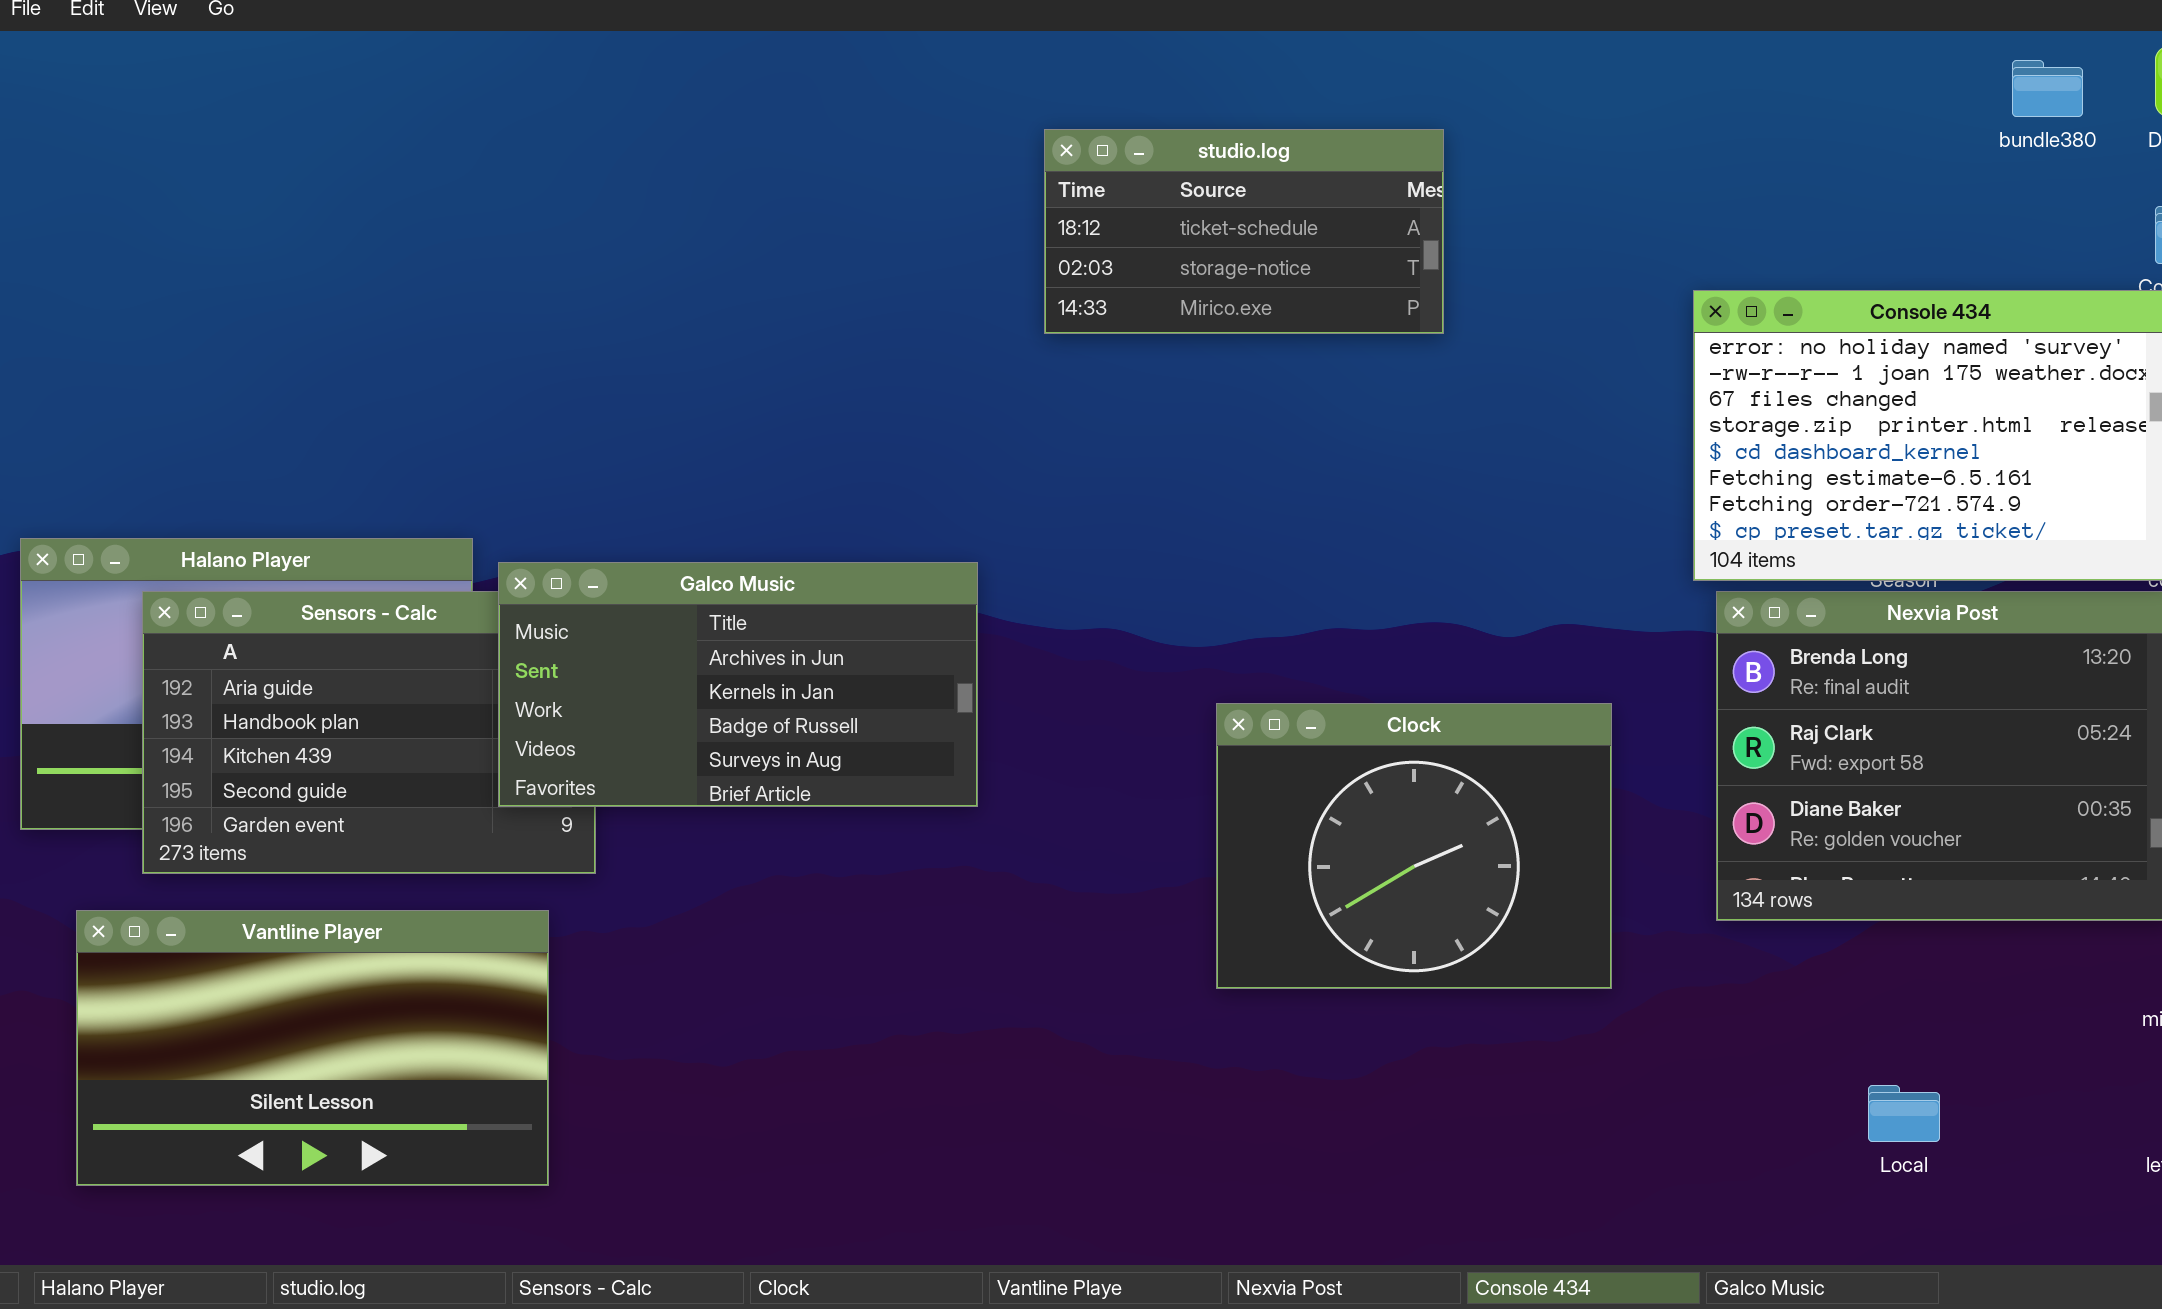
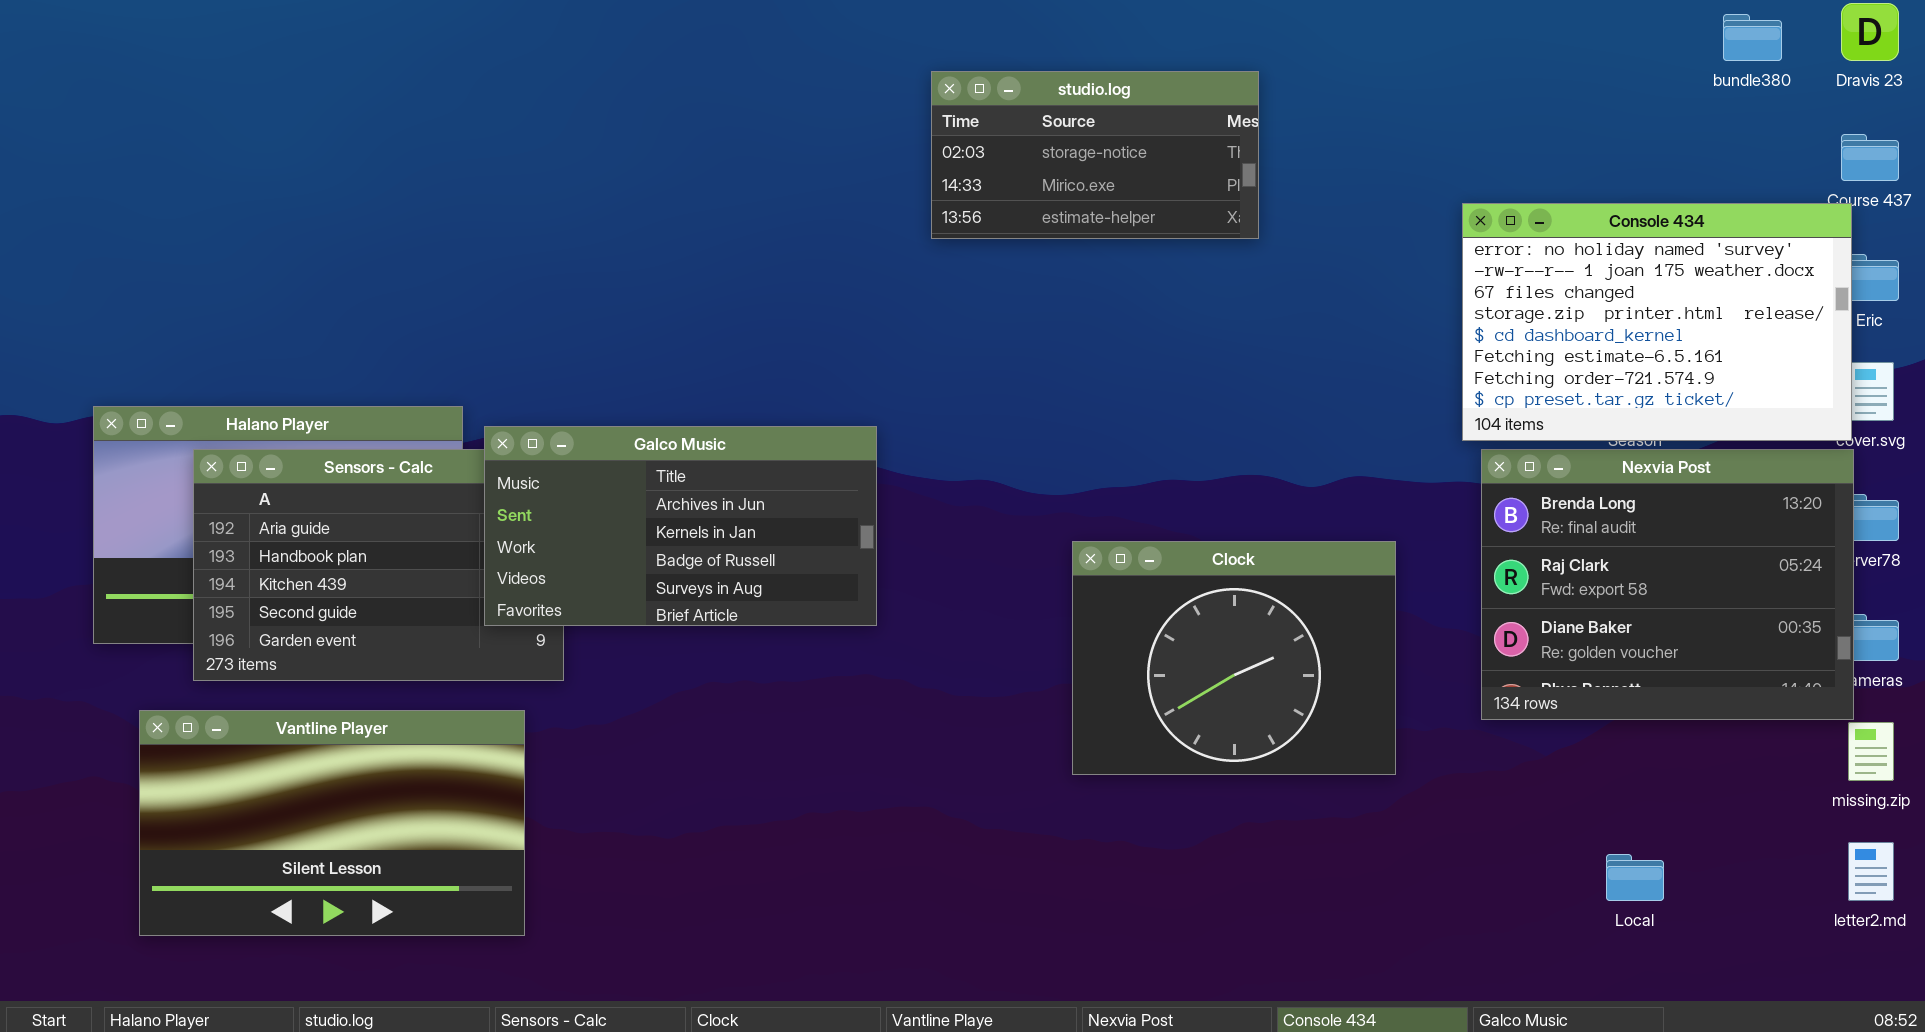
studio.log: [1044,129,1444,334] -> [931,71,1259,239], scrolled down 1 row

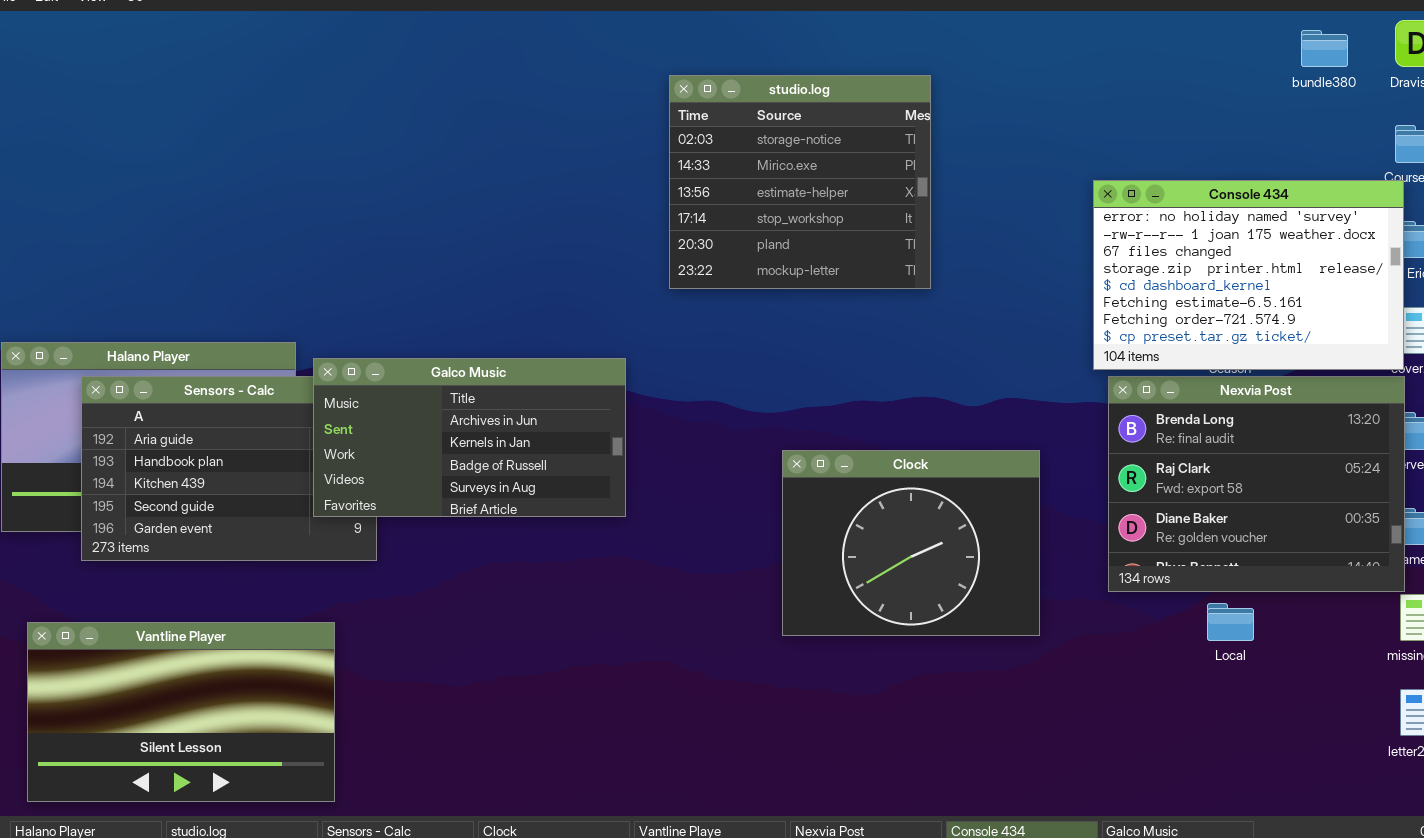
studio.log: [931,71,1259,239] -> [669,75,931,289], resized
Vantline Player: [139,710,525,936] -> [27,622,335,802], moved
Local: [1606,854,1664,901] -> [1207,603,1254,641], moved

